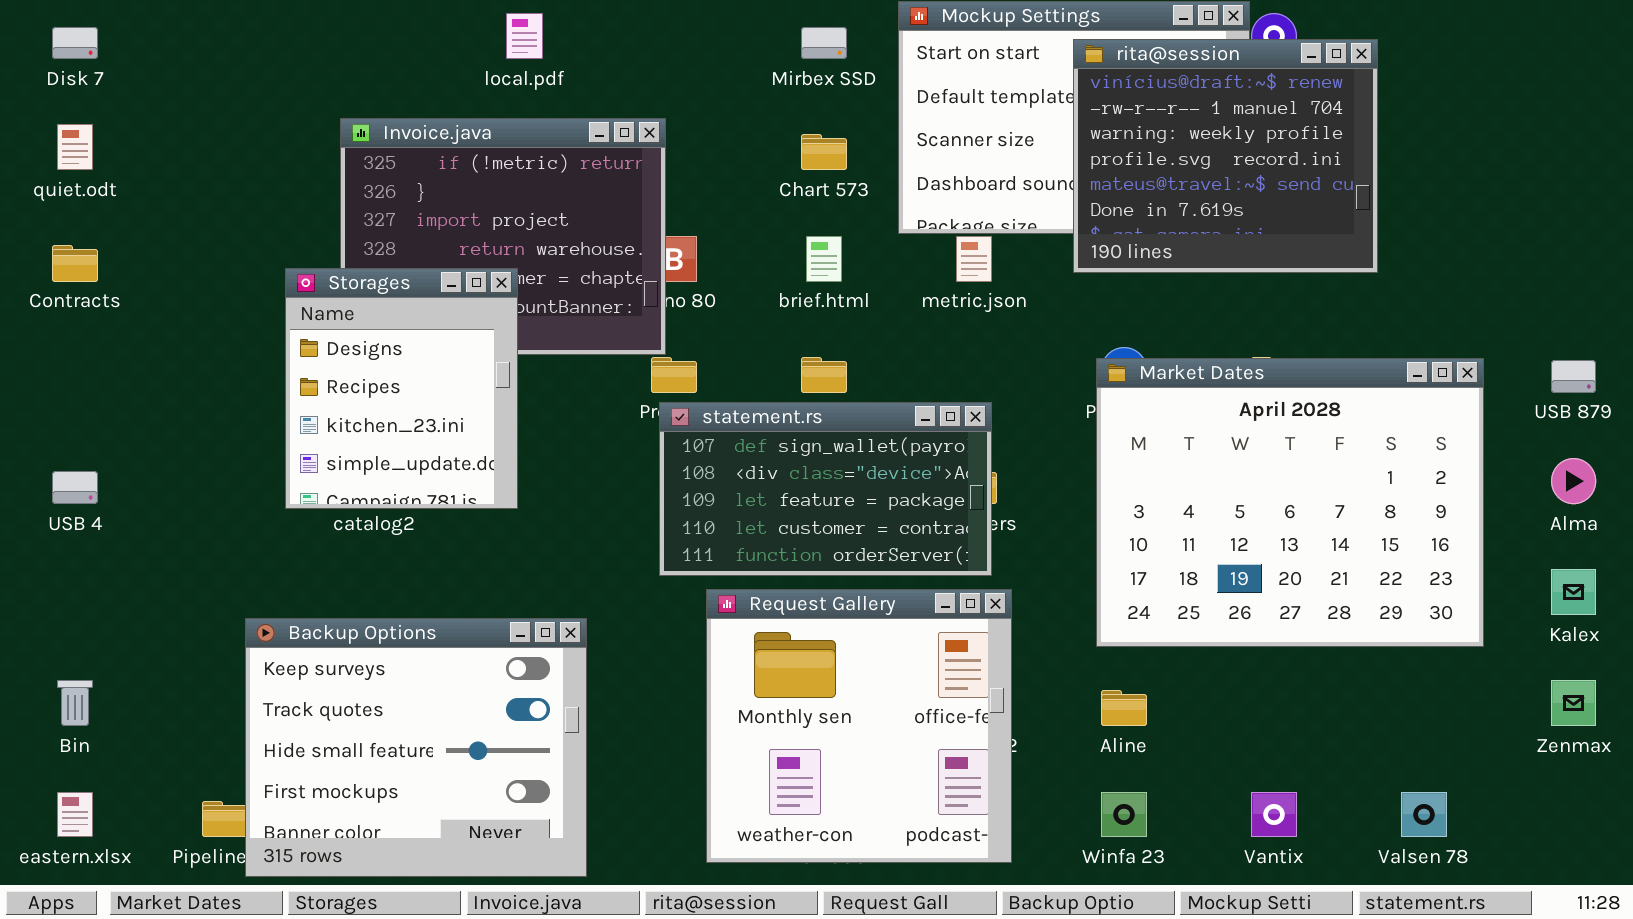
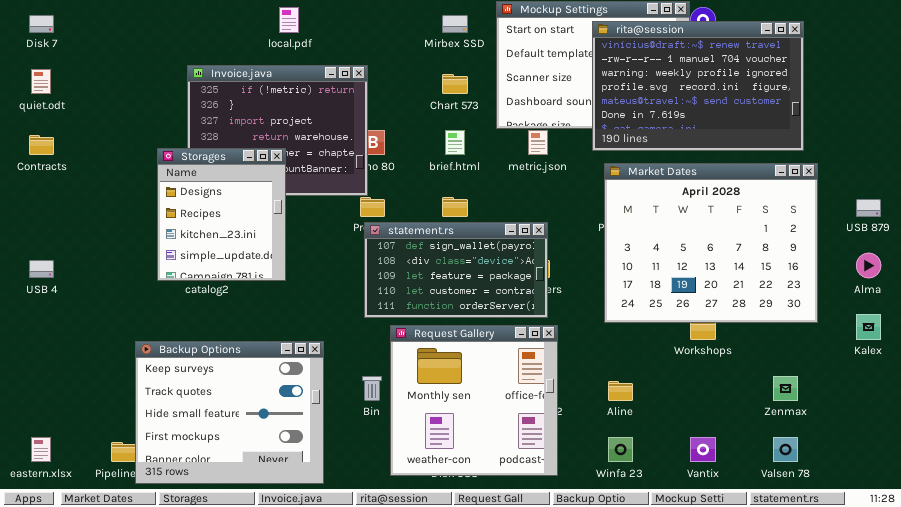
rita@session: [1073,39,1378,273] -> [592,21,804,151], resized
Market Dates: [1096,358,1484,647] -> [604,163,818,323], moved
Bin: [57,680,93,726] -> [362,376,382,401], moved
Zenmax: [1551,680,1596,726] -> [773,376,798,401], moved

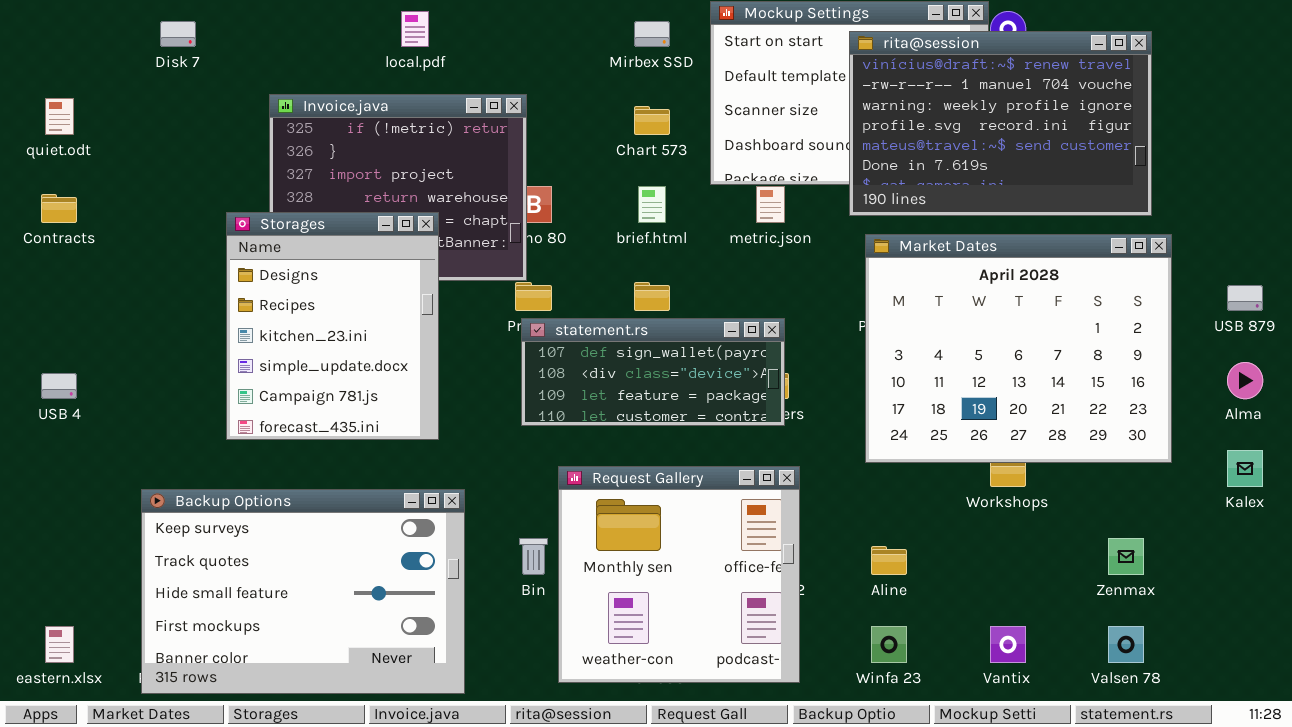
Disk 7: [29,15,54,33] -> [160,21,196,47], moved
Storages: [157,148,286,281] -> [226,212,439,440], resized
statement.rs: [364,222,548,318] -> [521,318,785,426], resized
Backup Options: [135,341,324,484] -> [141,489,465,694], resized

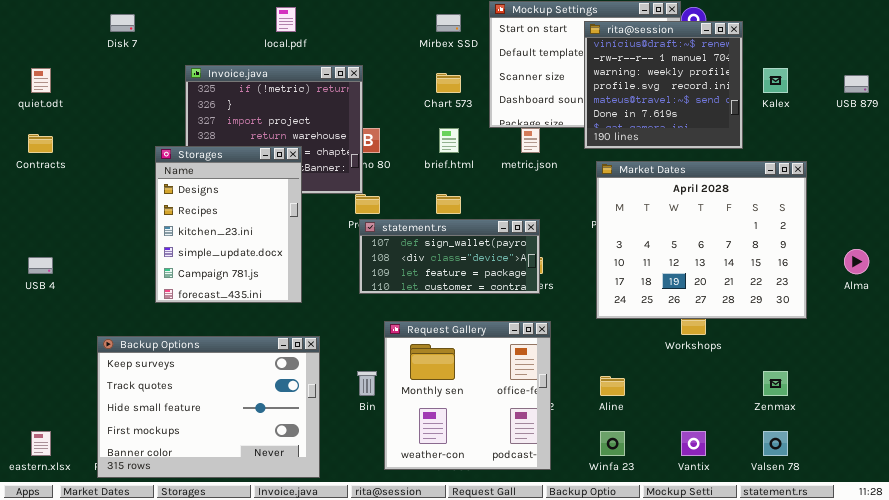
rita@session: [849,31,1152,216] -> [584,21,743,149], resized
USB 879: [1227,285,1263,311] -> [844,75,869,93], moved
Kalex: [1227,450,1263,487] -> [763,68,788,93], moved

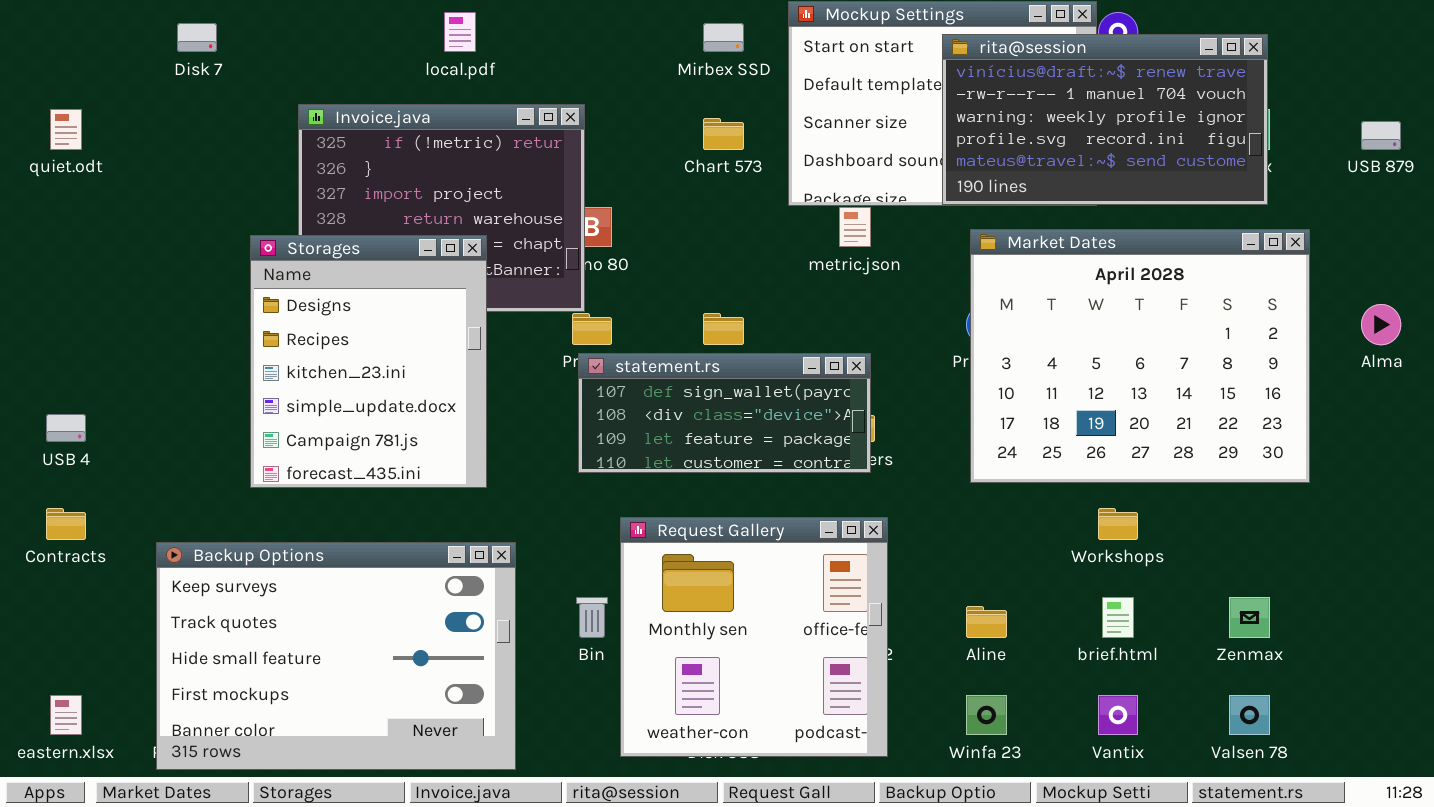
rita@session: [584,21,743,149] -> [942,34,1268,205], resized
brief.html: [439,128,459,153] -> [1102,597,1134,638], moved
Contracts: [28,134,53,153] -> [46,508,86,540], moved
Market Dates: [596,161,807,319] -> [970,229,1310,483], moved
Alma: [844,249,869,274] -> [1361,304,1401,345], moved

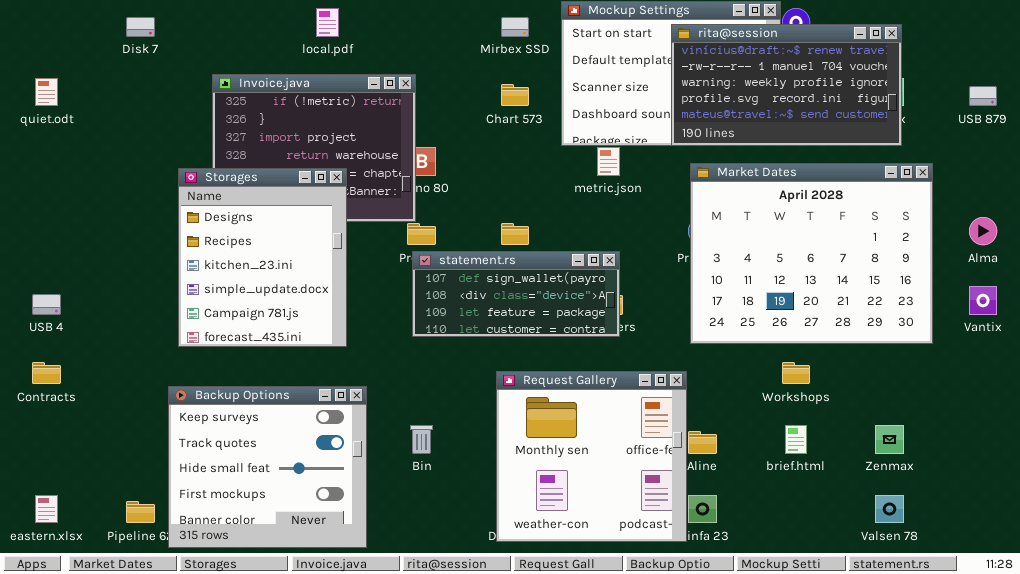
Request Gallery: [620,517,888,757] -> [496,371,687,542], moved
Backup Options: [156,542,516,770] -> [168,386,367,548], resized
Vantix: [1098,695,1138,735] -> [969,286,997,315], moved

